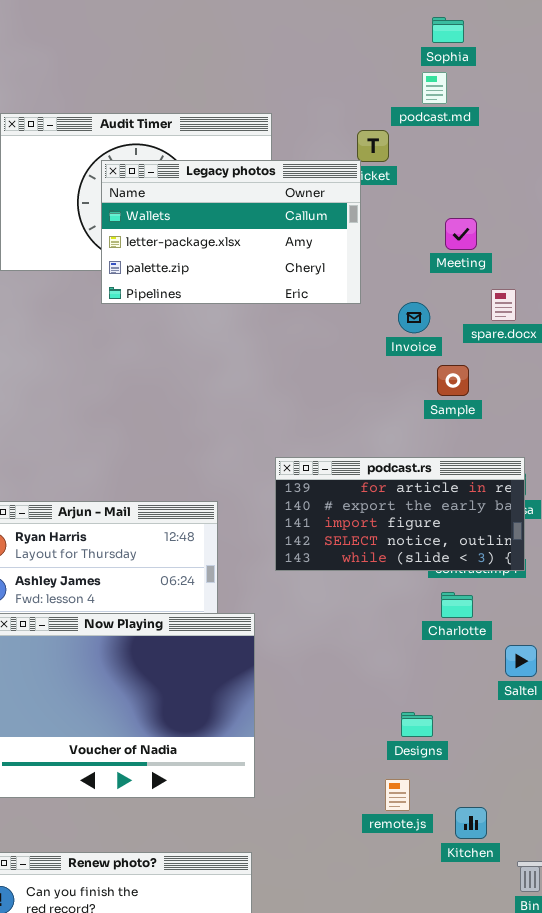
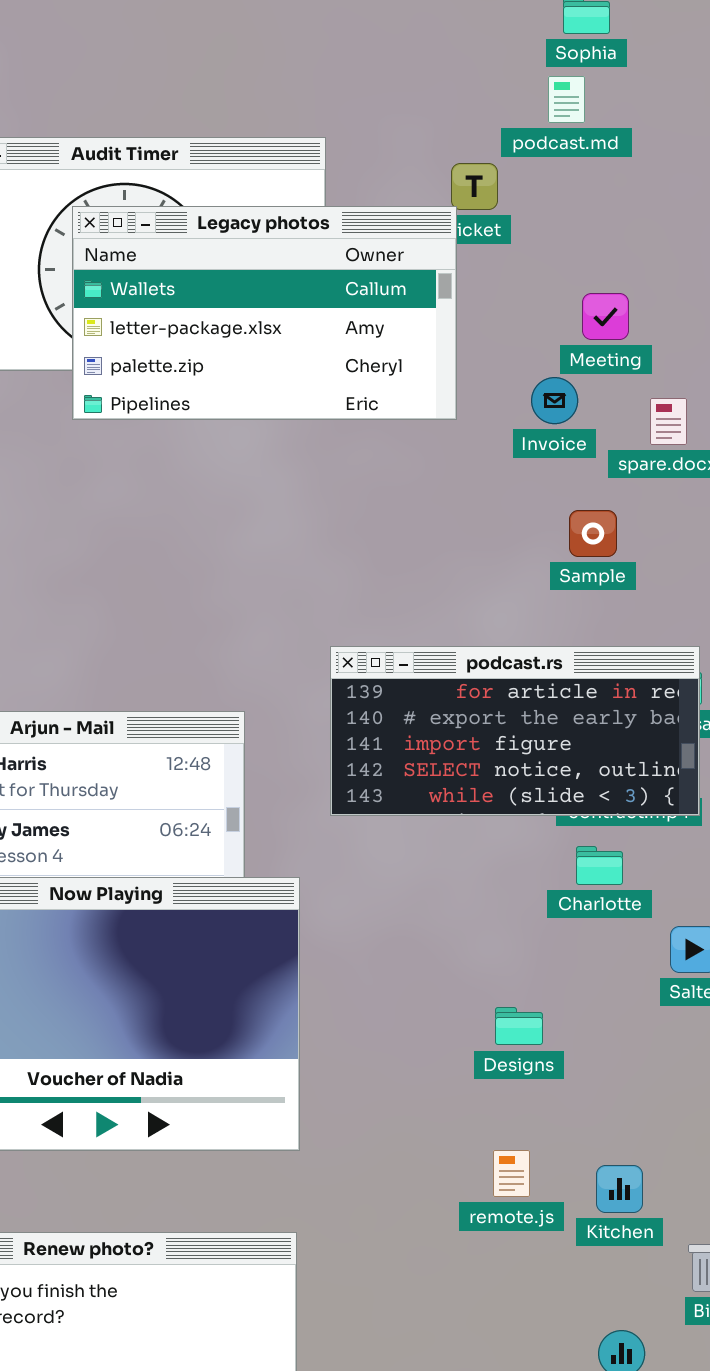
Invoice: [398,302,430,333] -> [531,377,578,424], moved
Designs: [401,712,433,737] -> [495,1007,543,1045], moved
remote.js: [385,779,410,811] -> [493,1150,530,1197], moved

